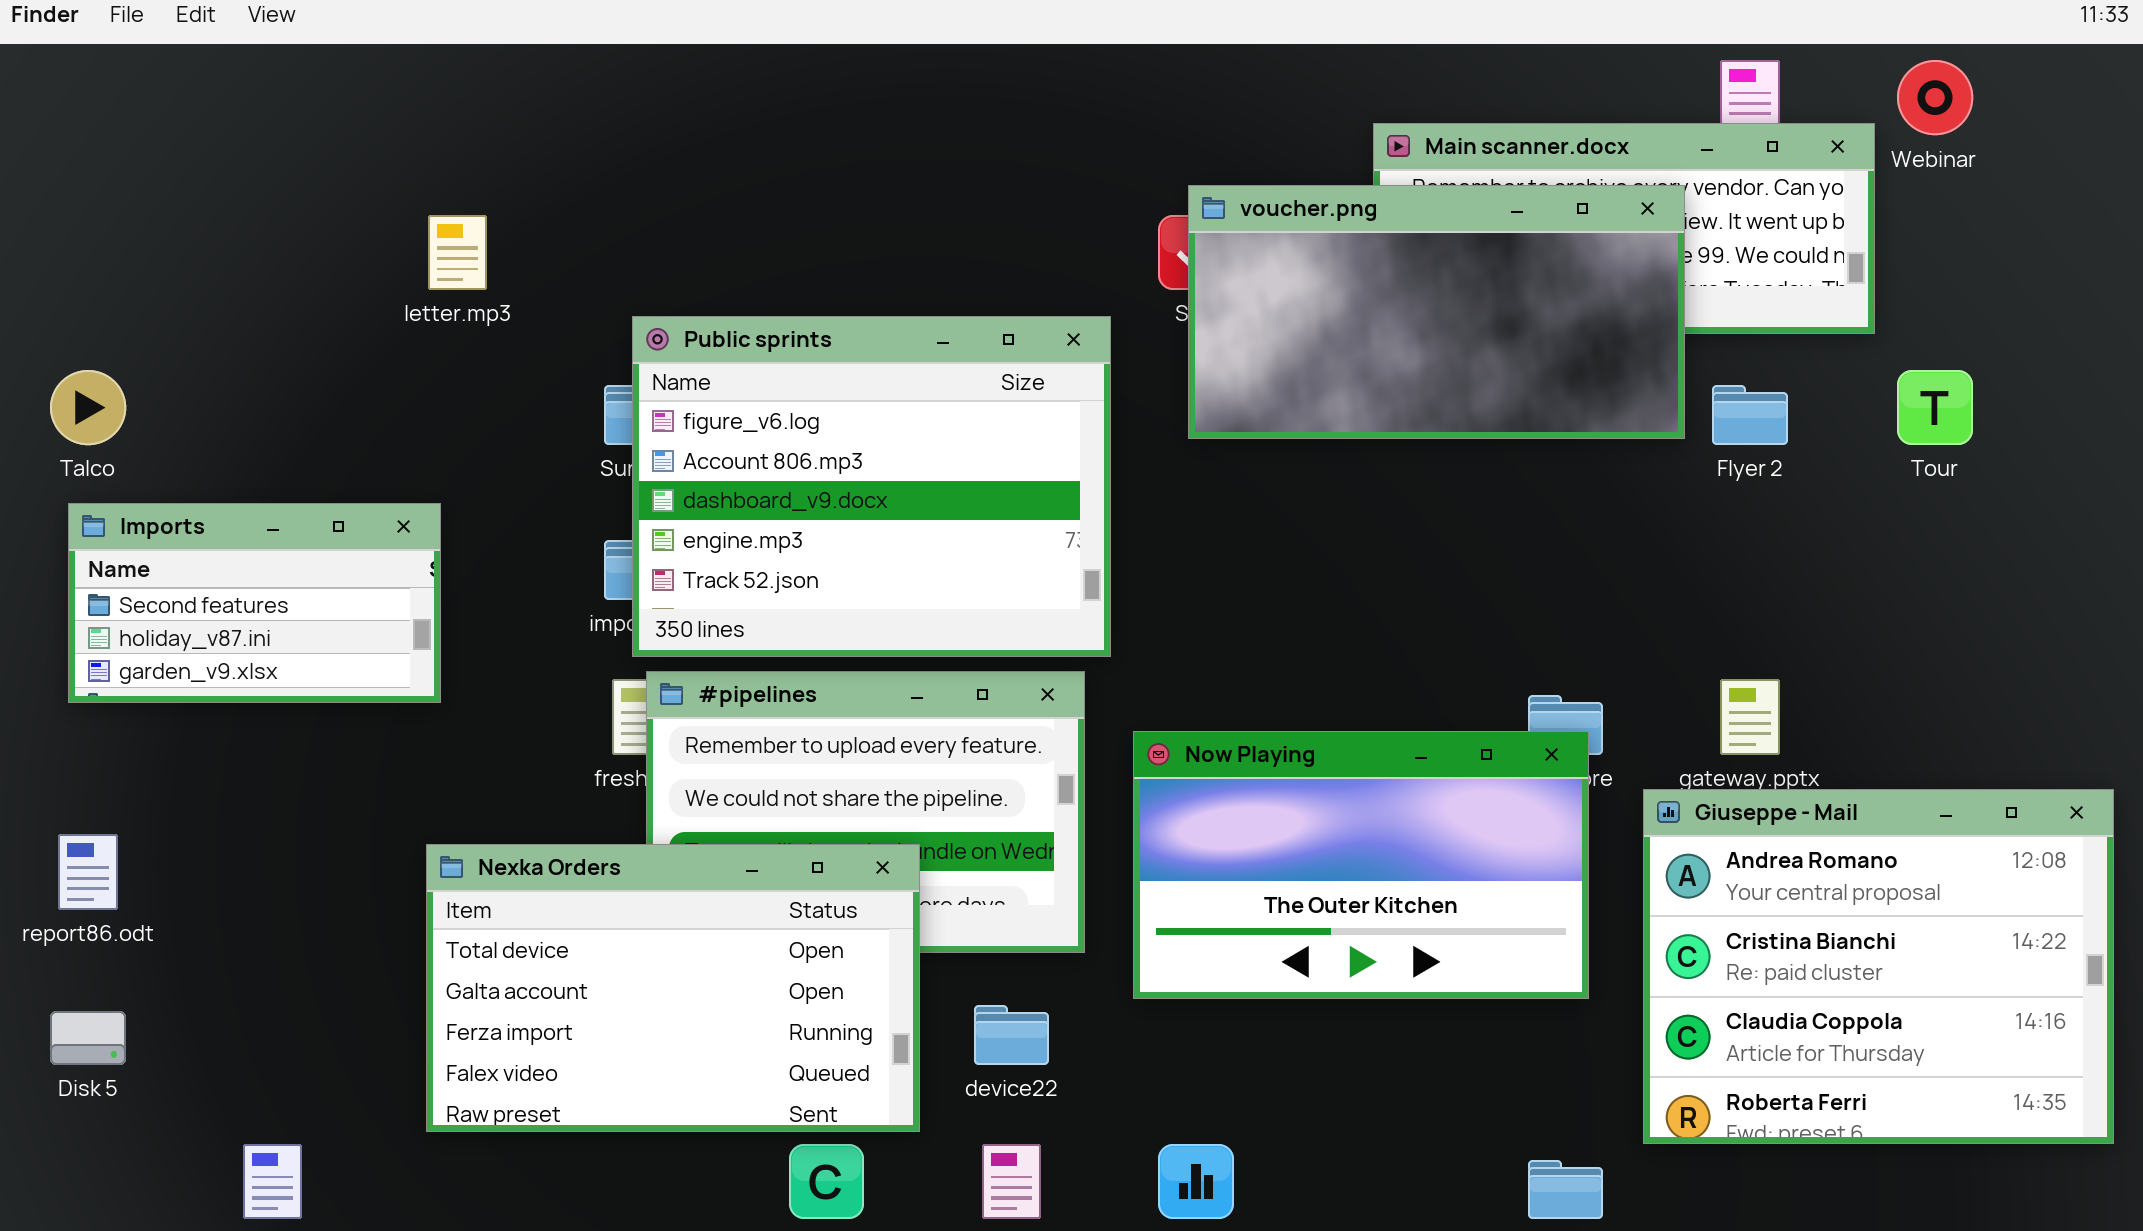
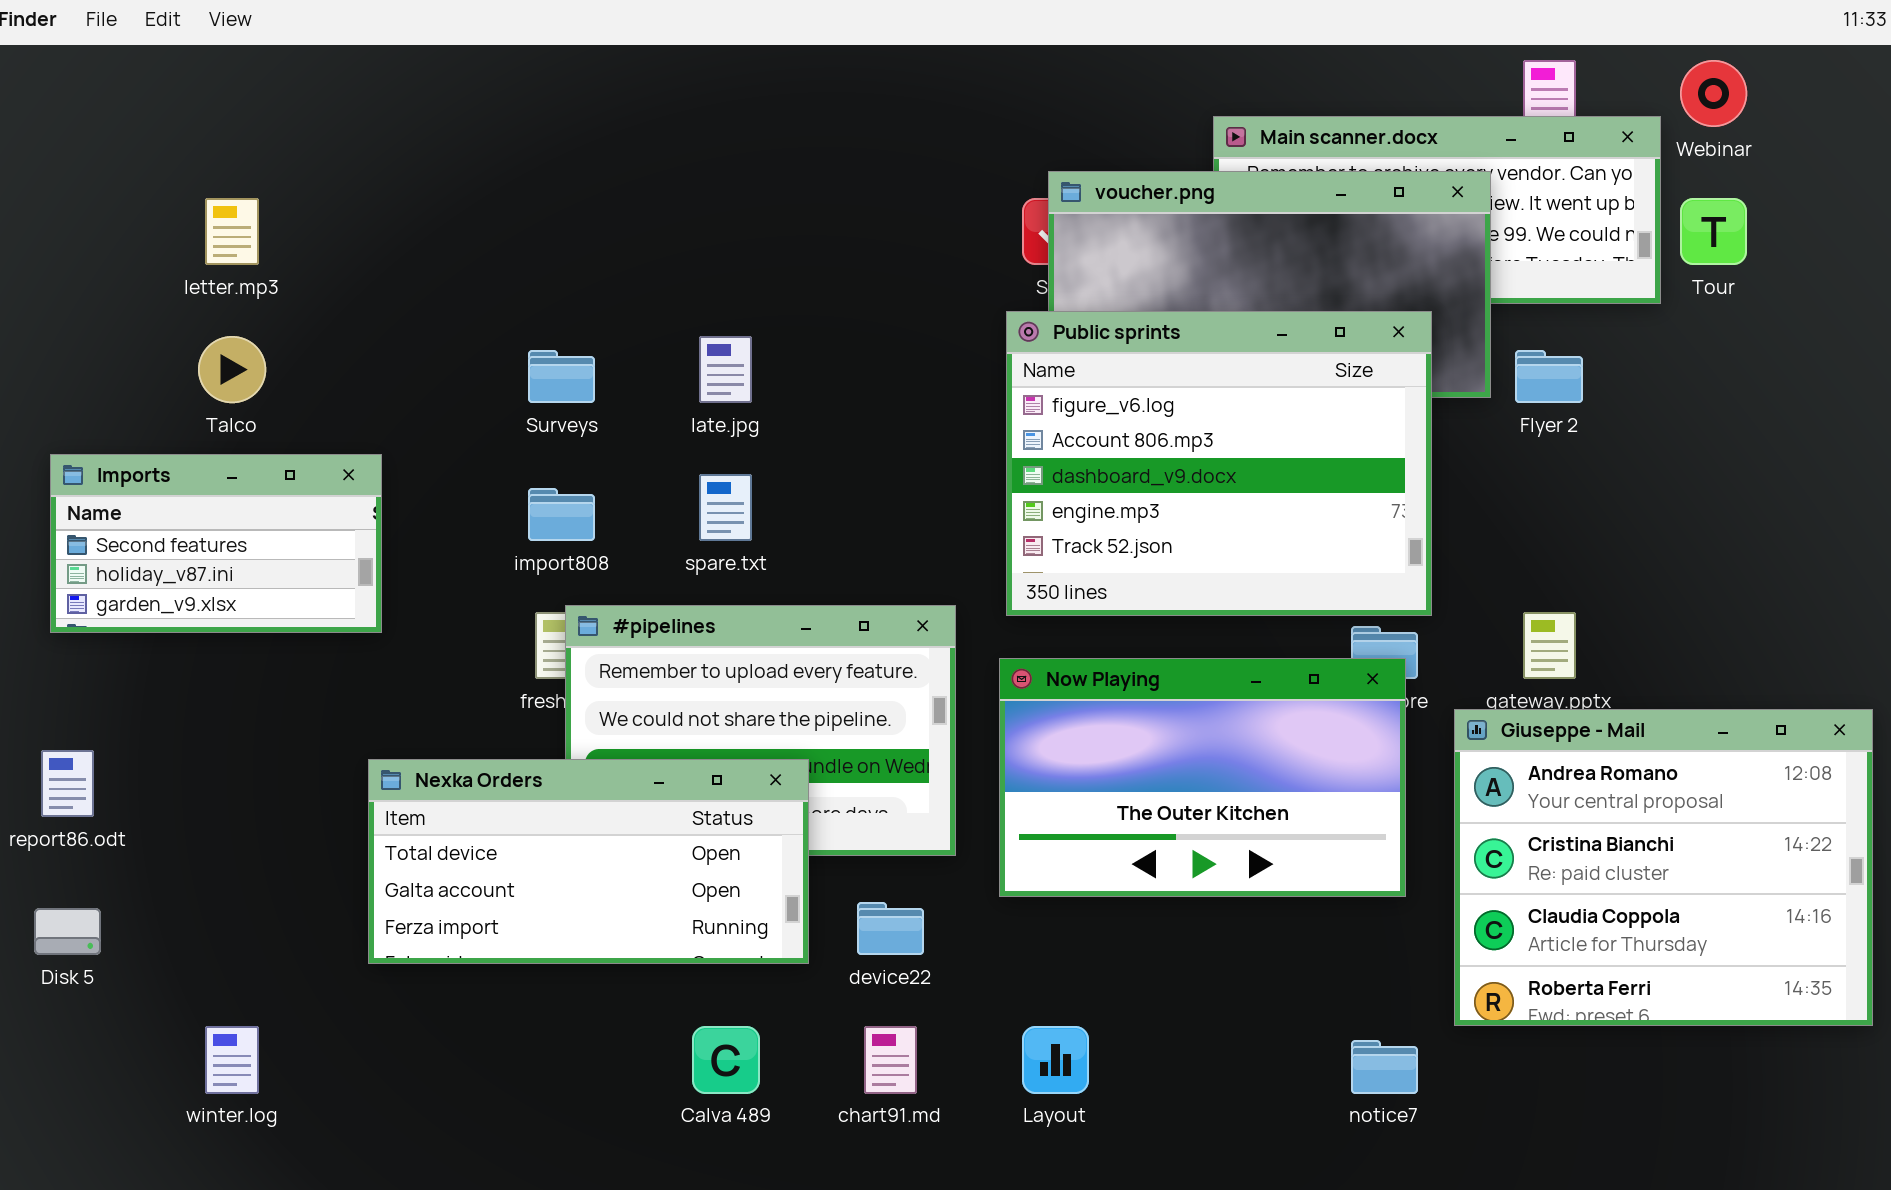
letter.mp3: [428,215,487,290] -> [205,198,259,265], moved
Public sprints: [632,316,1111,657] -> [1006,311,1432,616], moved
Talco: [50,370,126,445] -> [198,336,266,403], moved
Tour: [1897,370,1973,445] -> [1680,198,1747,265], moved
Nexka Orders: [426,844,920,1132] -> [368,759,809,964], resized

